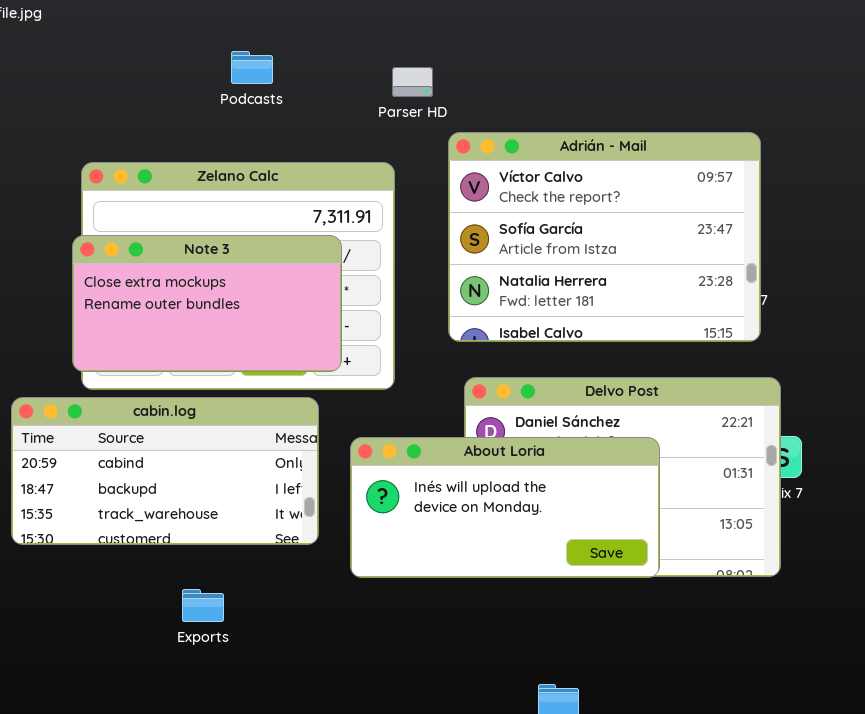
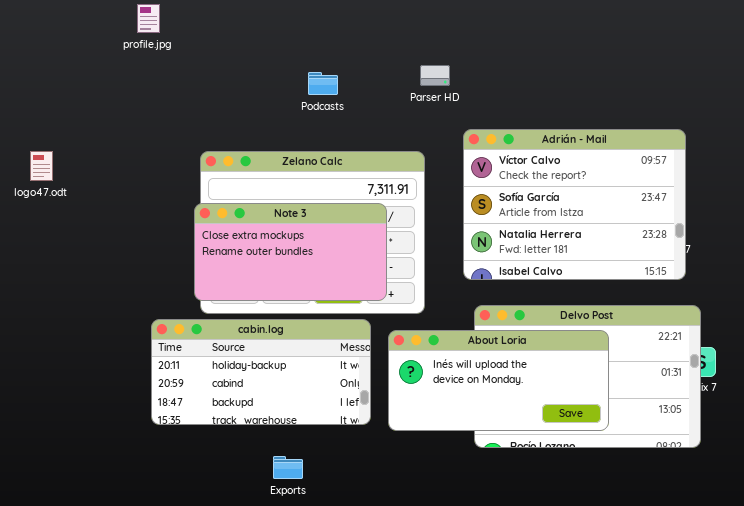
Parser HD: [392,67,433,97] -> [420,65,450,86], moved
cabin.log: [11,397,319,545] -> [151,319,371,425], scrolled up 1 row
About Loria: [350,437,660,578] -> [388,330,609,431], moved

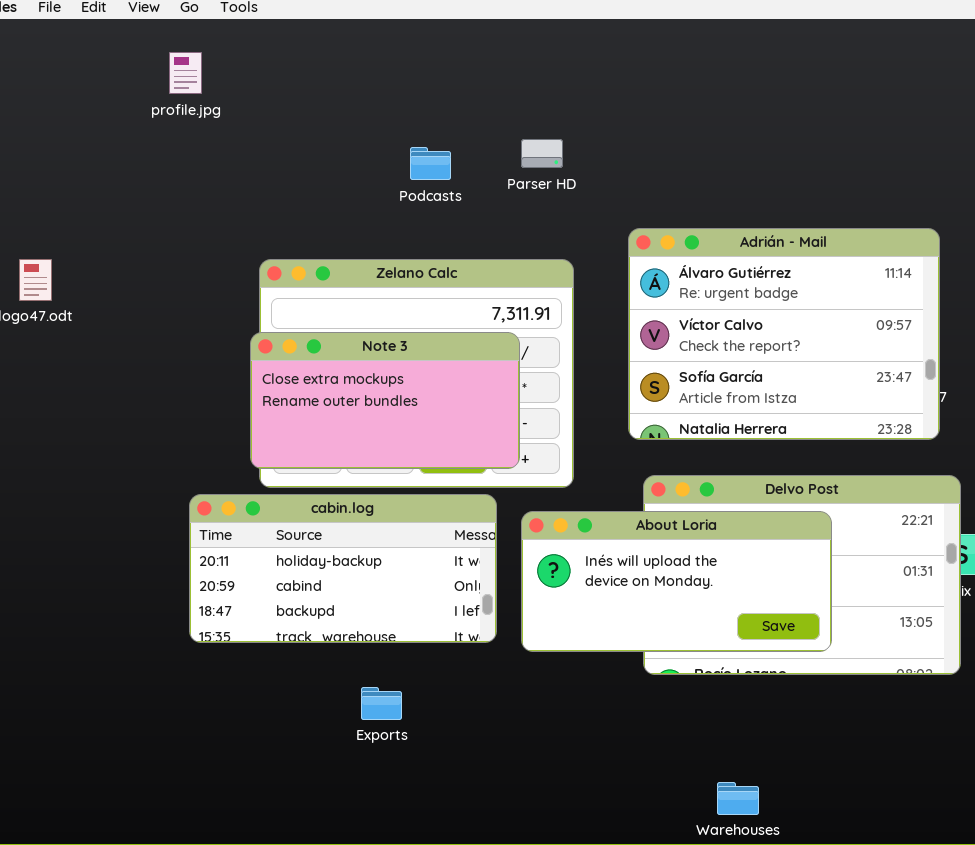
Parser HD: [420,65,450,86] -> [521,139,563,168], moved
Adrián - Mail: [463,129,686,280] -> [628,228,940,440], scrolled up 1 row

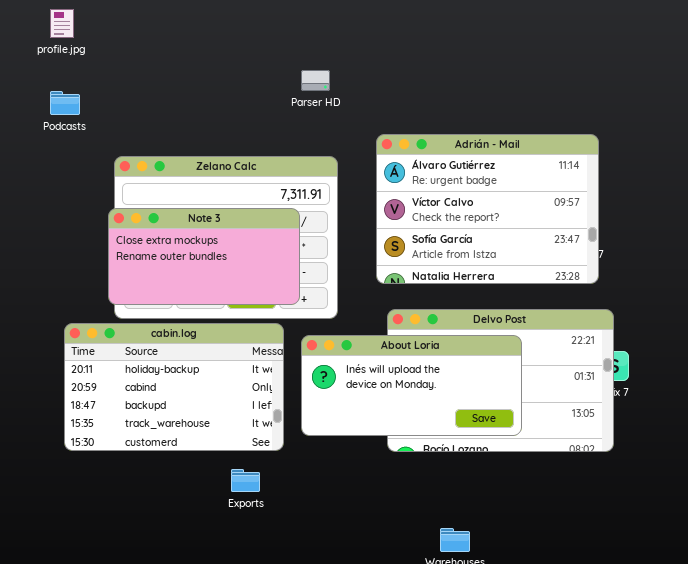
Podcasts: [410,147,451,180] -> [50,91,80,115], moved
cabin.log: [189,494,497,643] -> [64,323,284,451], resized
Exports: [361,687,402,720] -> [231,469,260,492], moved

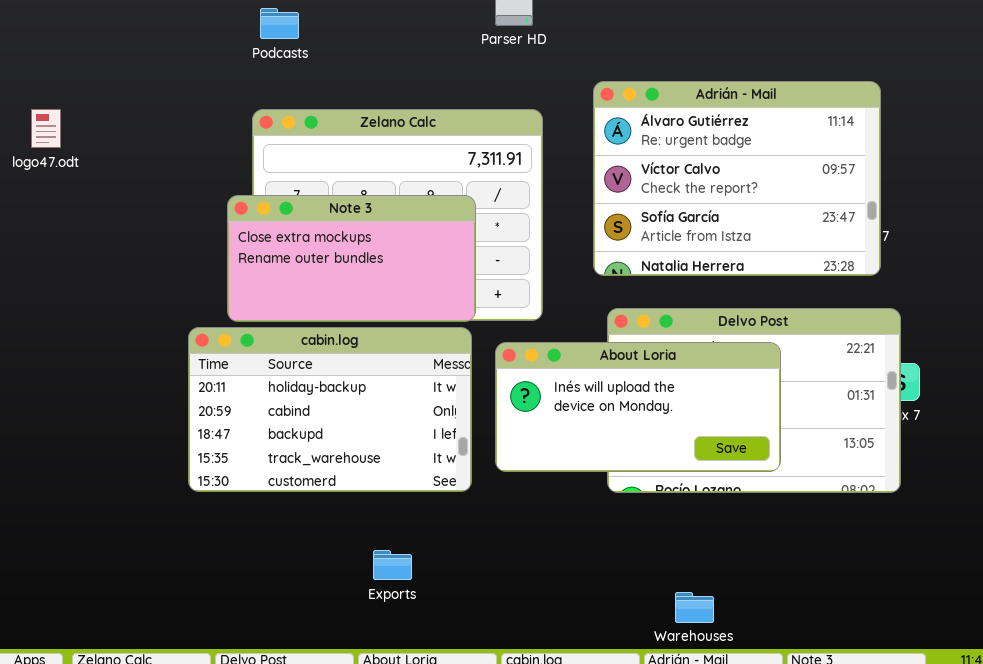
Podcasts: [50,91,80,115] -> [260,8,299,39], moved
Note 3: [108,208,300,305] -> [227,195,476,322], moved
Exports: [231,469,260,492] -> [373,550,412,580], moved

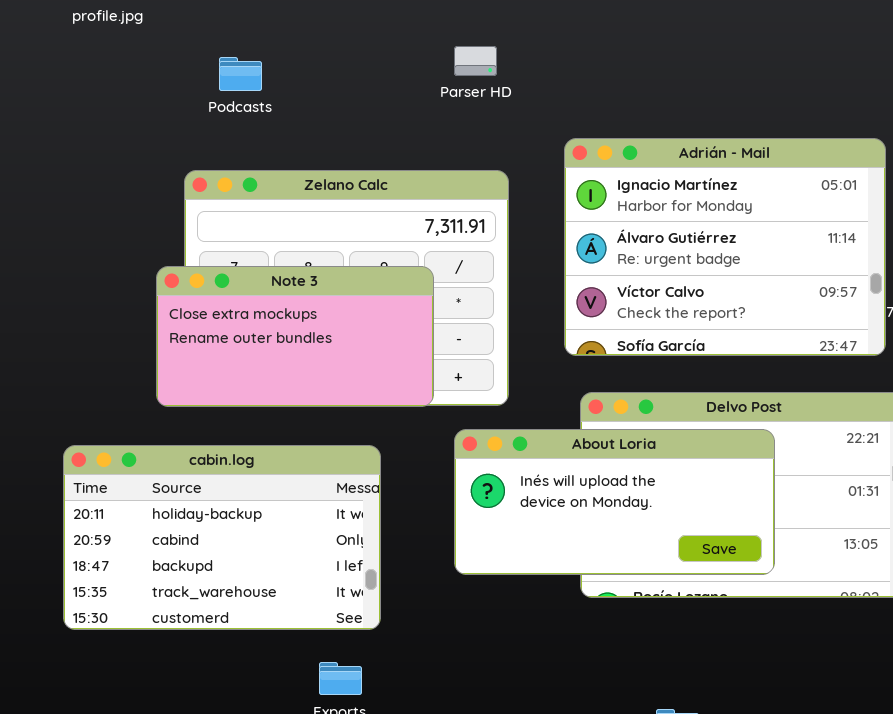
Podcasts: [260,8,299,39] -> [219,57,262,91], moved
Adrián - Mail: [593,81,881,276] -> [564,138,886,356], scrolled up 1 row
cabin.log: [188,327,472,492] -> [63,445,381,630], moved

